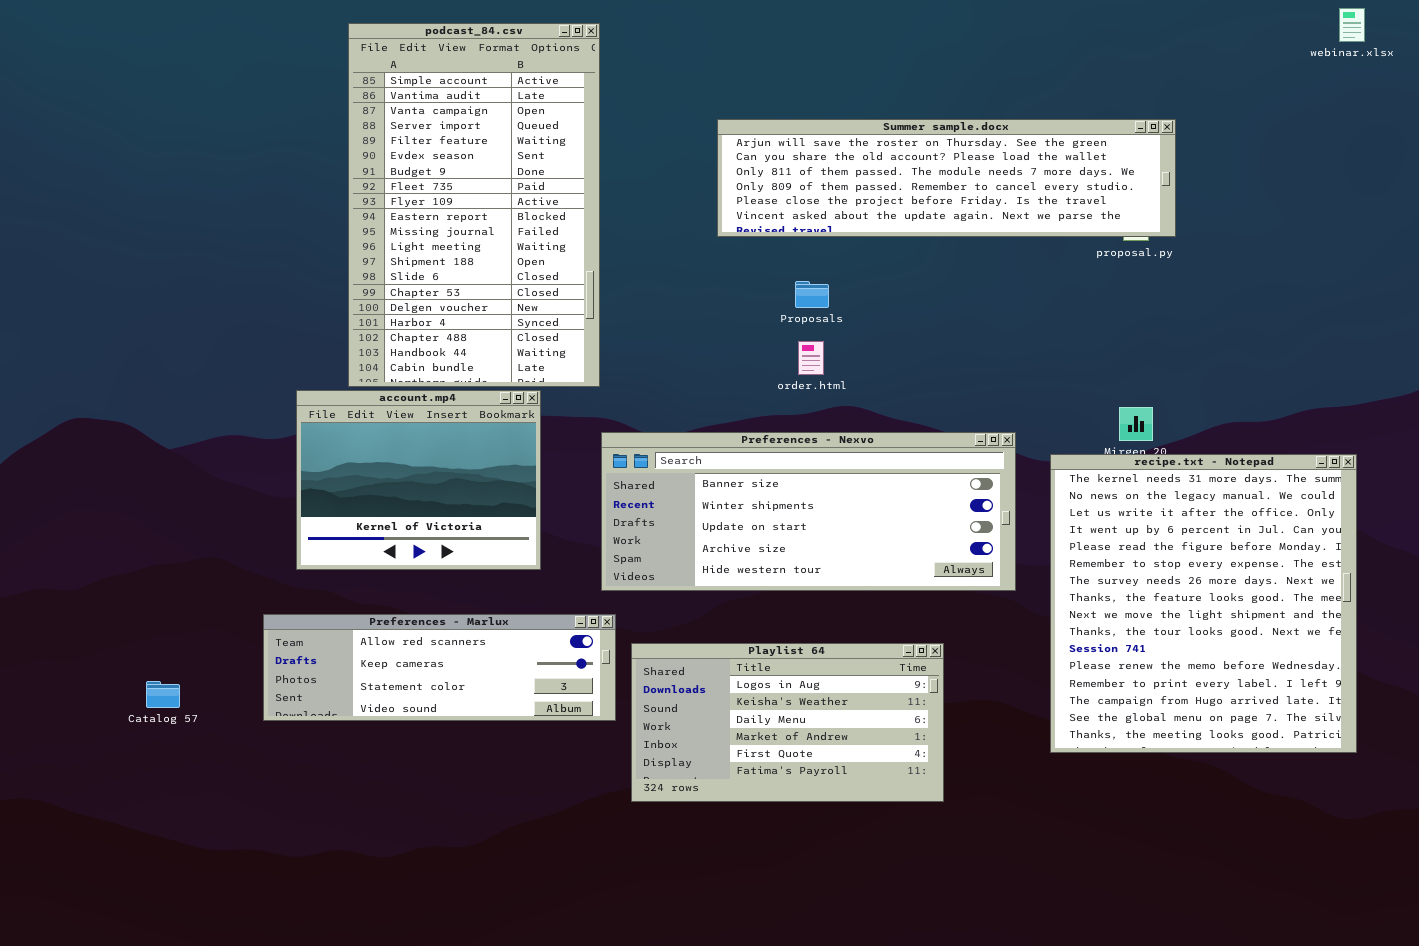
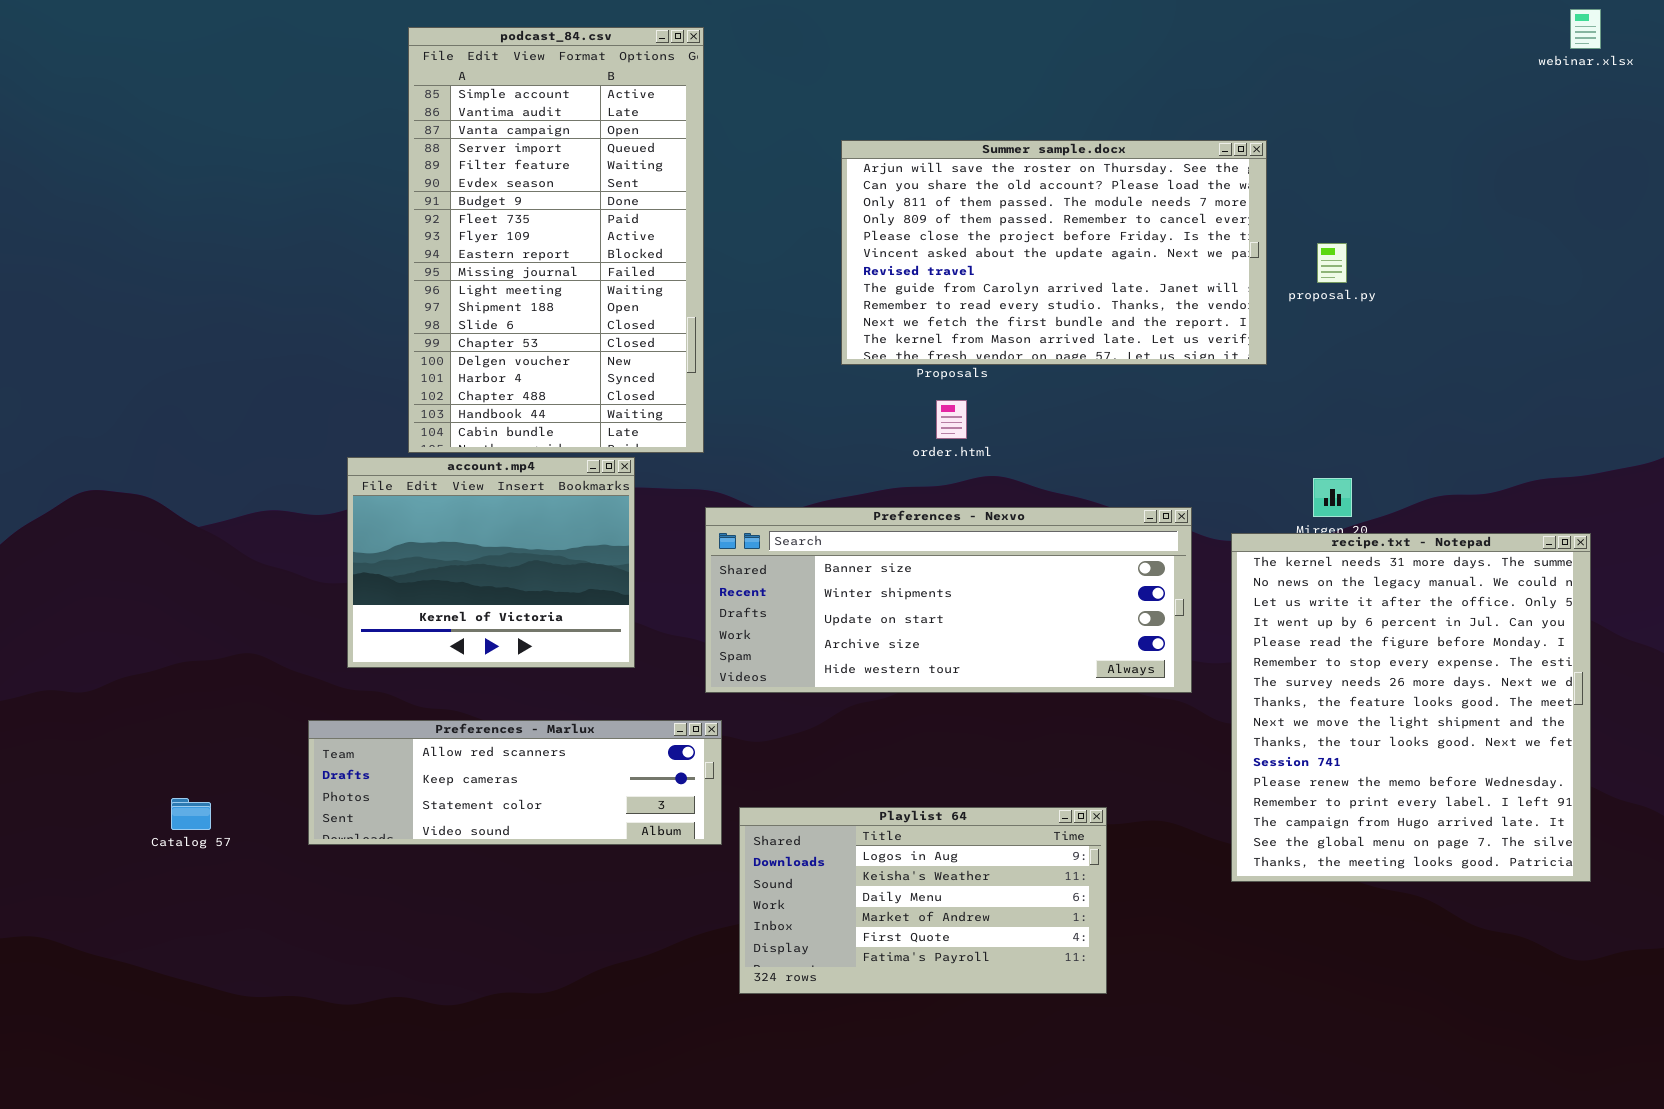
Summer sample.docx: [717,119,1176,237] -> [841,140,1267,365], resized
Playlist 64: [631,643,944,802] -> [739,807,1107,994], moved

